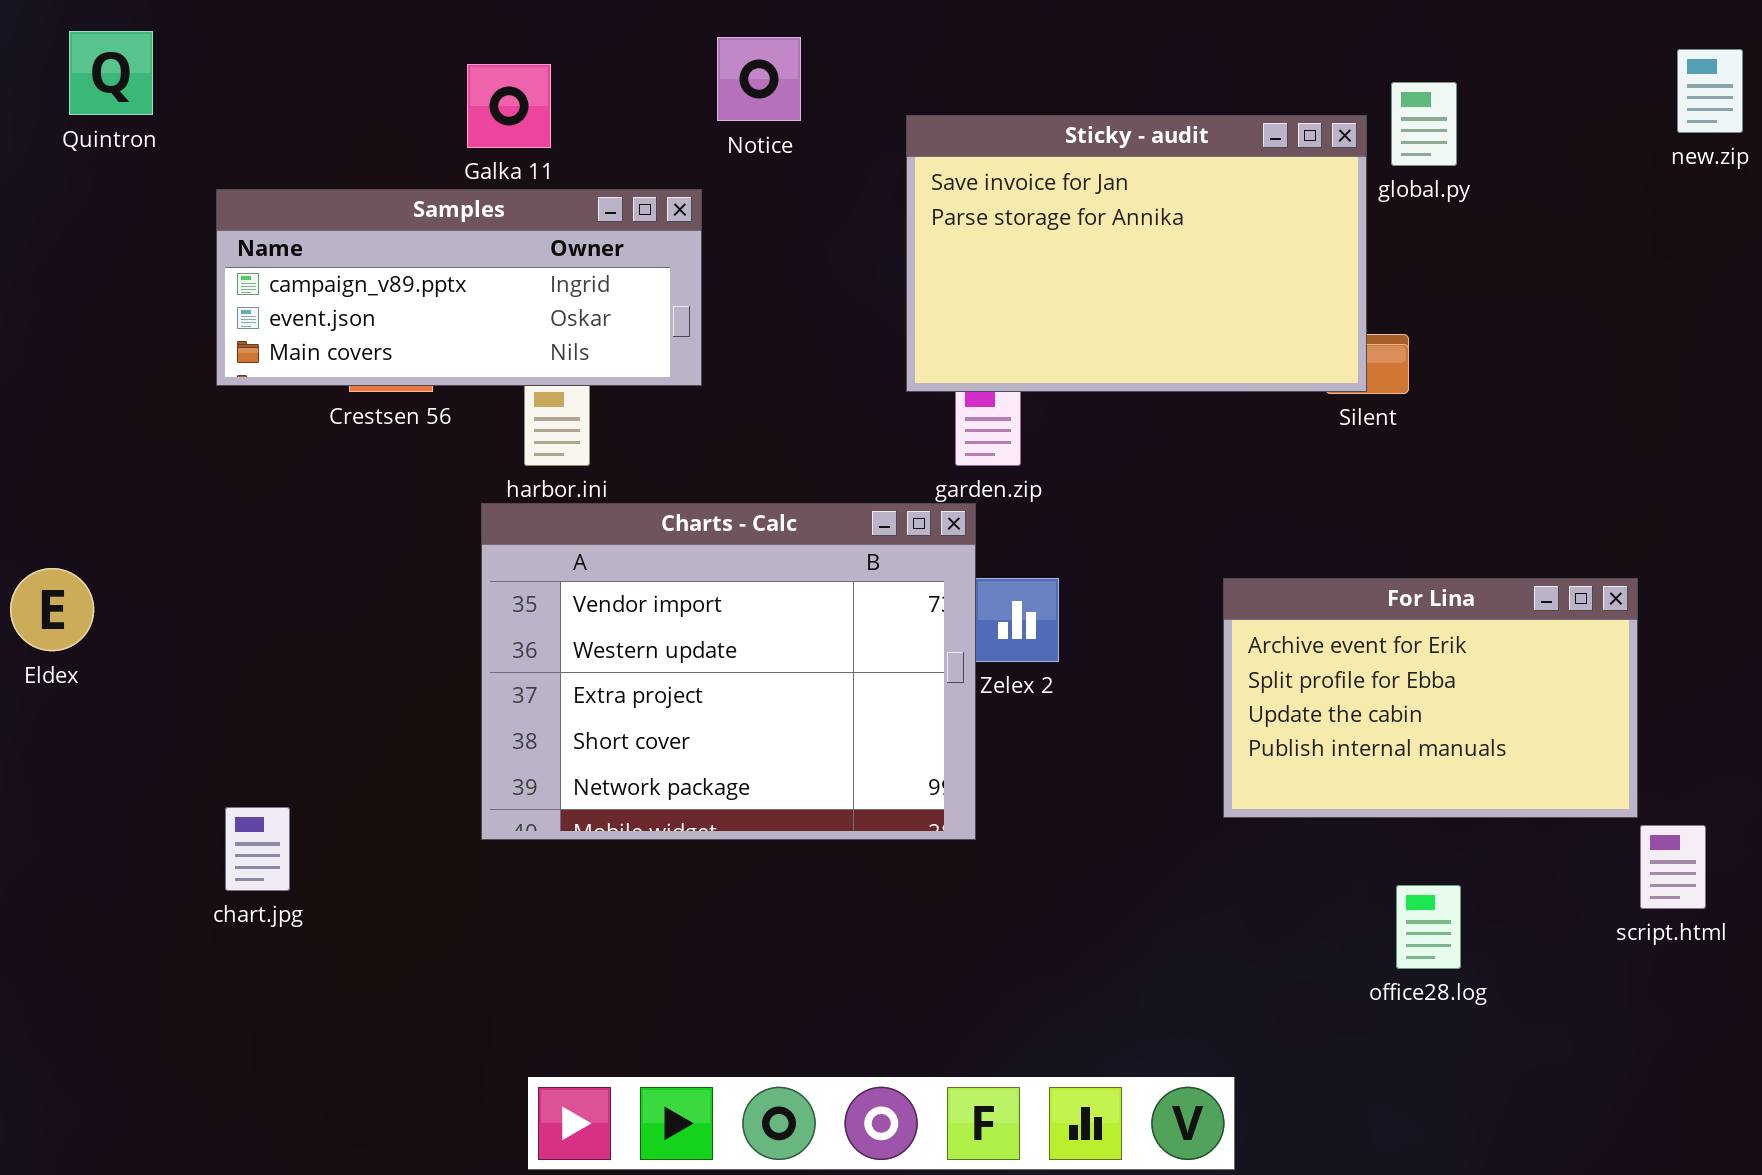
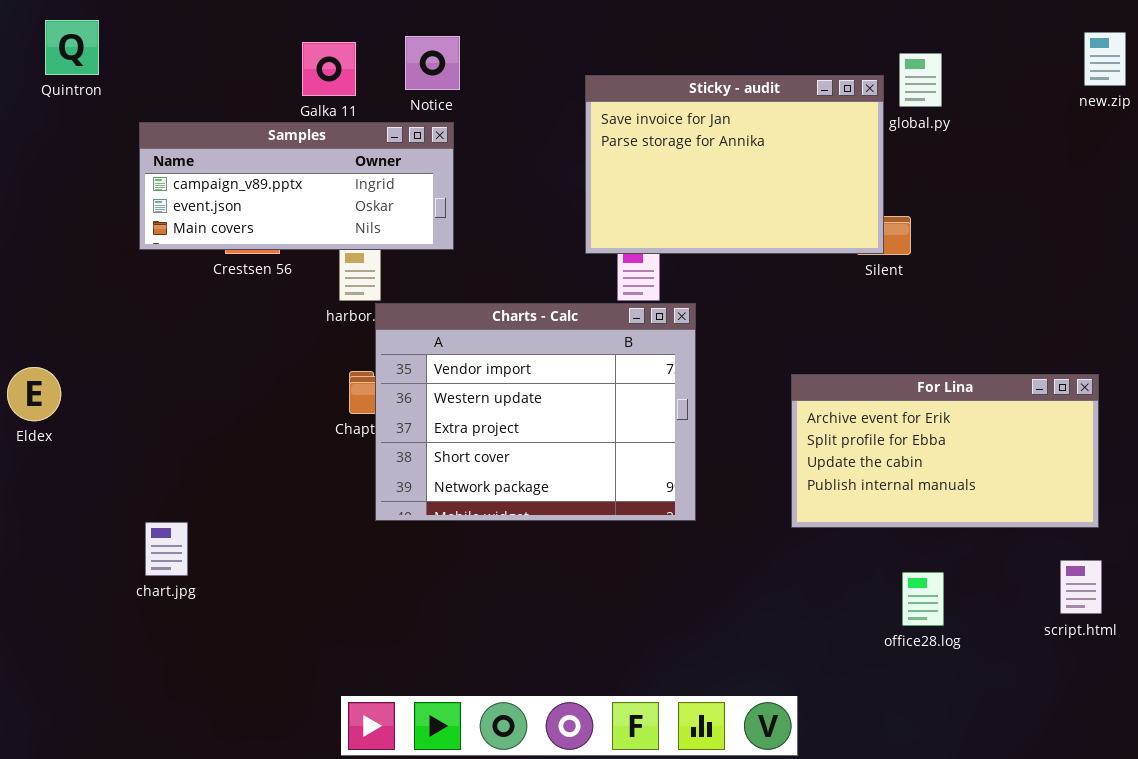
Notice: [717,37,801,121] -> [405,36,460,90], moved
Charts - Calc: [481,503,976,840] -> [375,303,696,521], moved
For Lina: [1223,578,1638,818] -> [791,374,1099,528], resized
script.html: [1640,825,1706,909] -> [1060,560,1102,614], moved

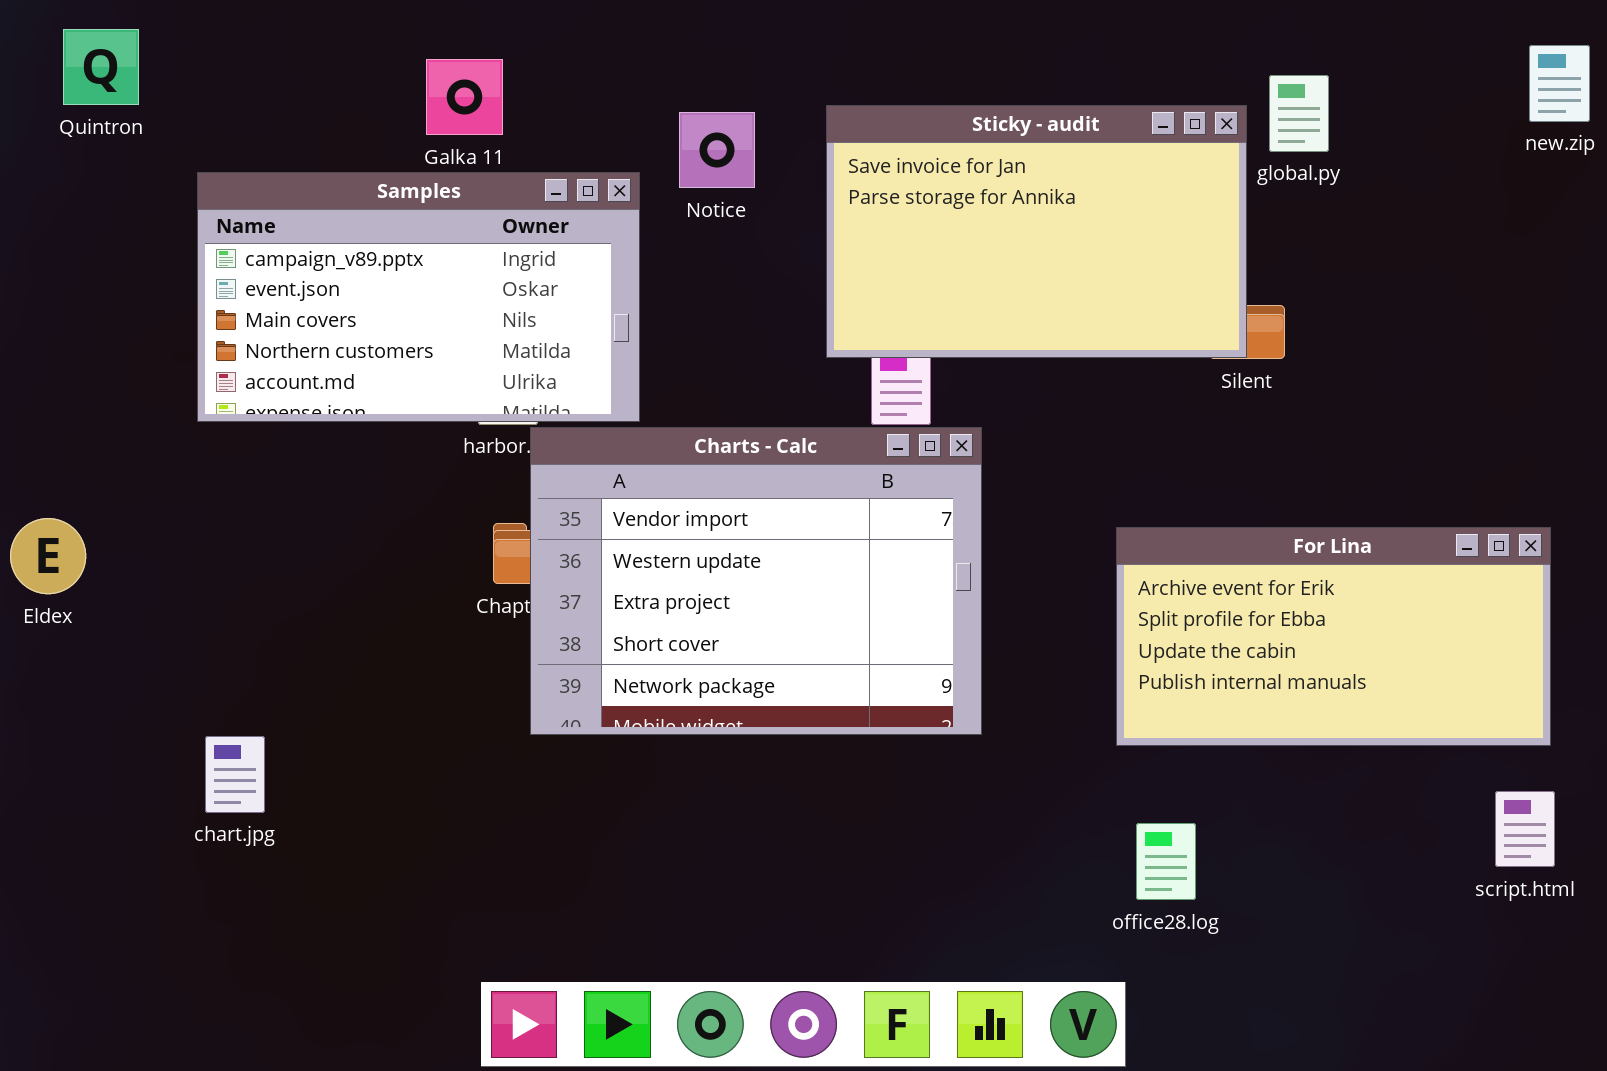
Notice: [405,36,460,90] -> [679,112,755,188], moved
Samples: [139,122,454,250] -> [197,172,640,422], resized
office28.log: [902,572,944,626] -> [1136,823,1196,900], moved

